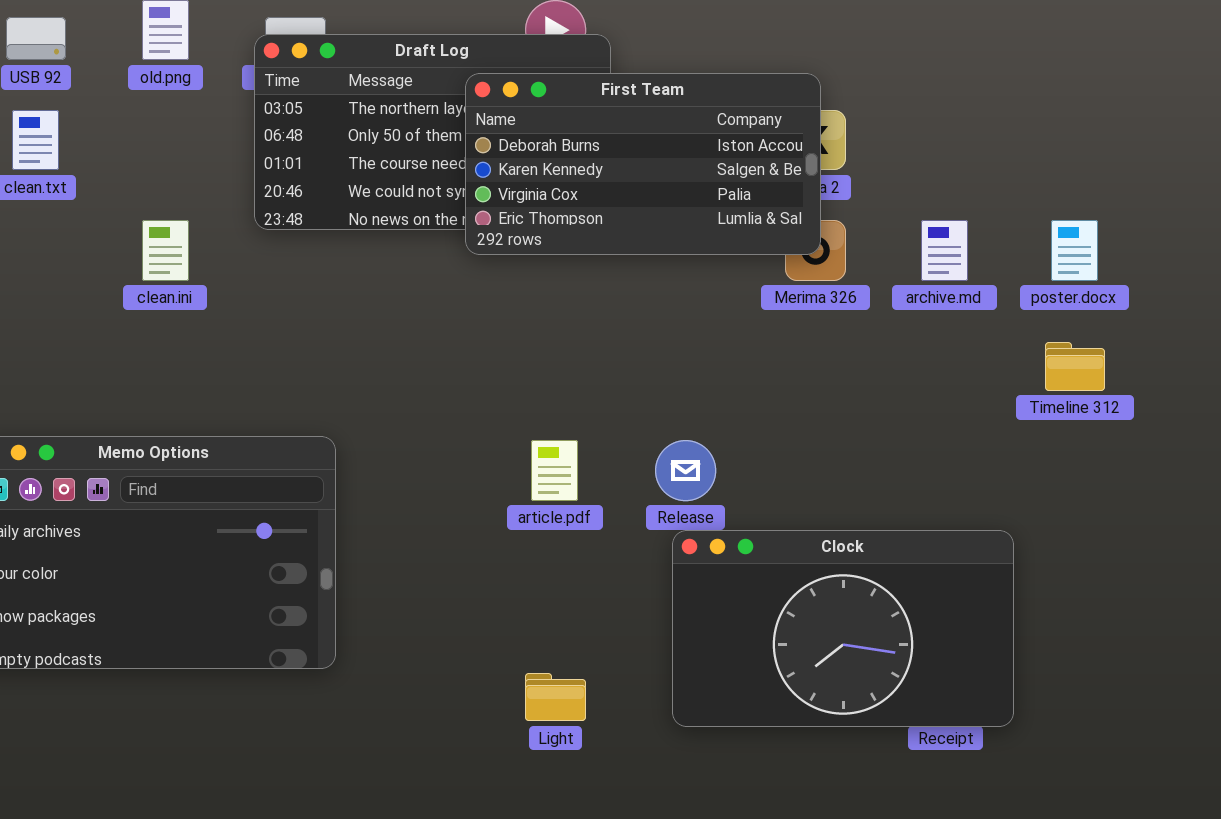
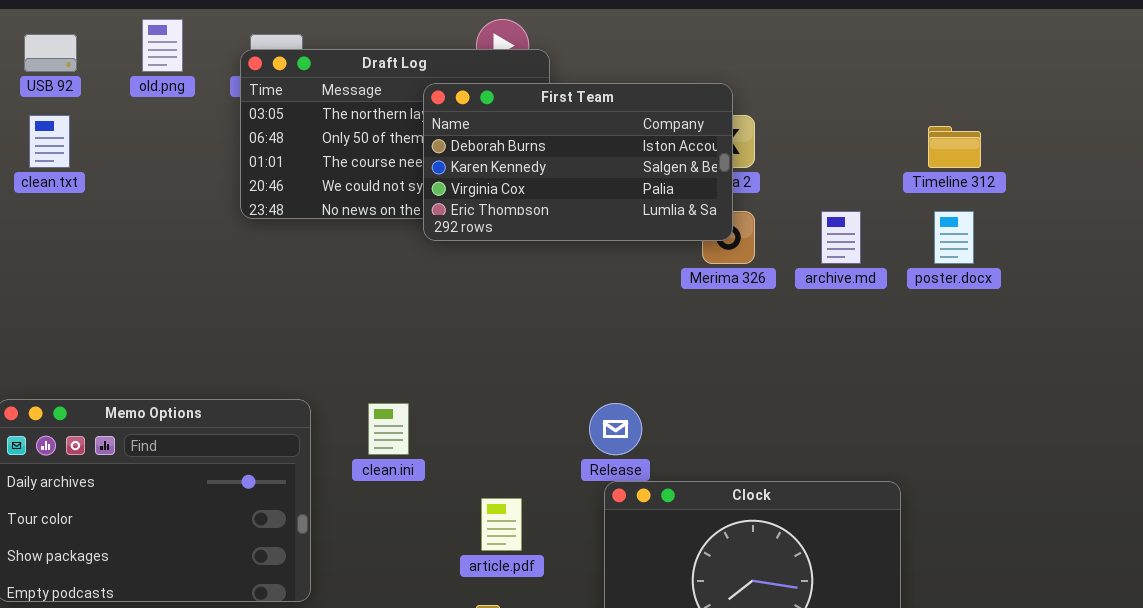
clean.ini: [142,220,189,281] -> [368,403,409,455], moved
Timeline 312: [1045,342,1105,391] -> [928,126,981,168], moved
article.pdf: [531,440,578,501] -> [481,498,522,551], moved

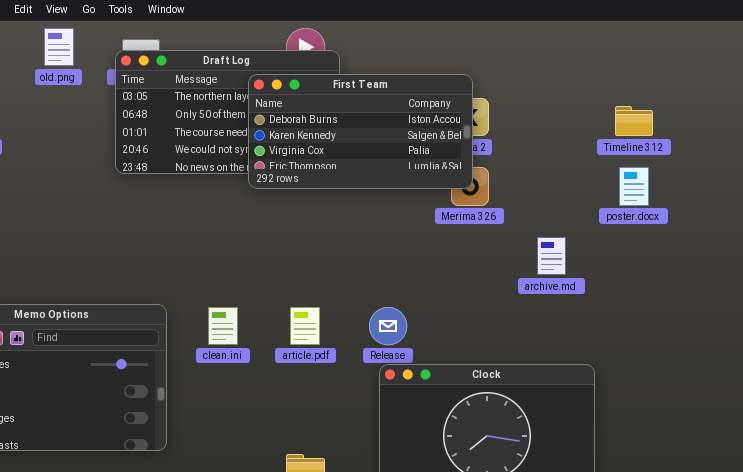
archive.md: [821,211,861,264] -> [537,237,566,275], moved
article.pdf: [481,498,522,551] -> [290,307,320,345], moved

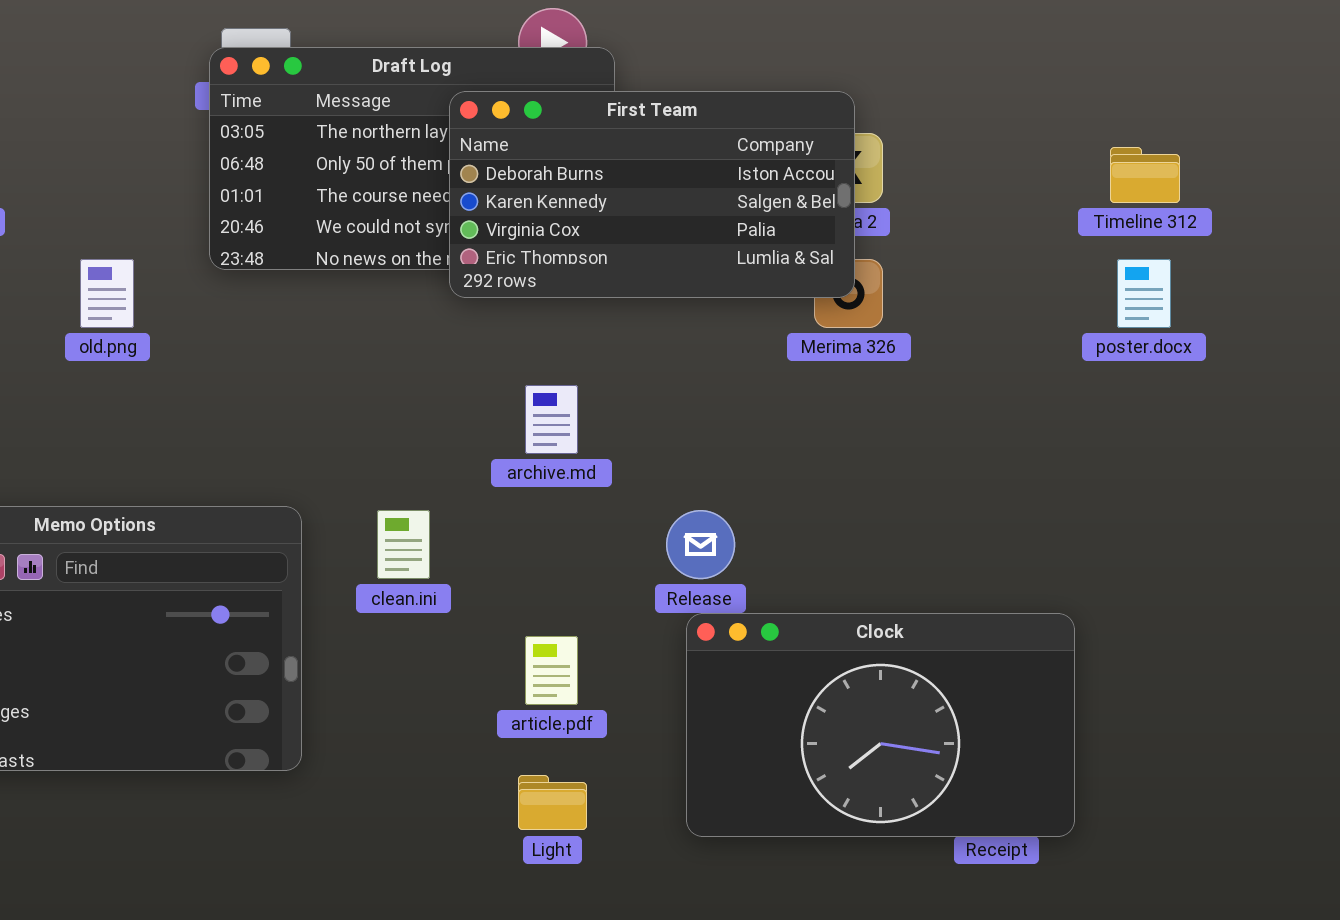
old.png: [44,28,74,66] -> [80,259,134,328], moved
archive.md: [537,237,566,275] -> [525,385,578,454], moved
article.pdf: [290,307,320,345] -> [525,636,578,705], moved

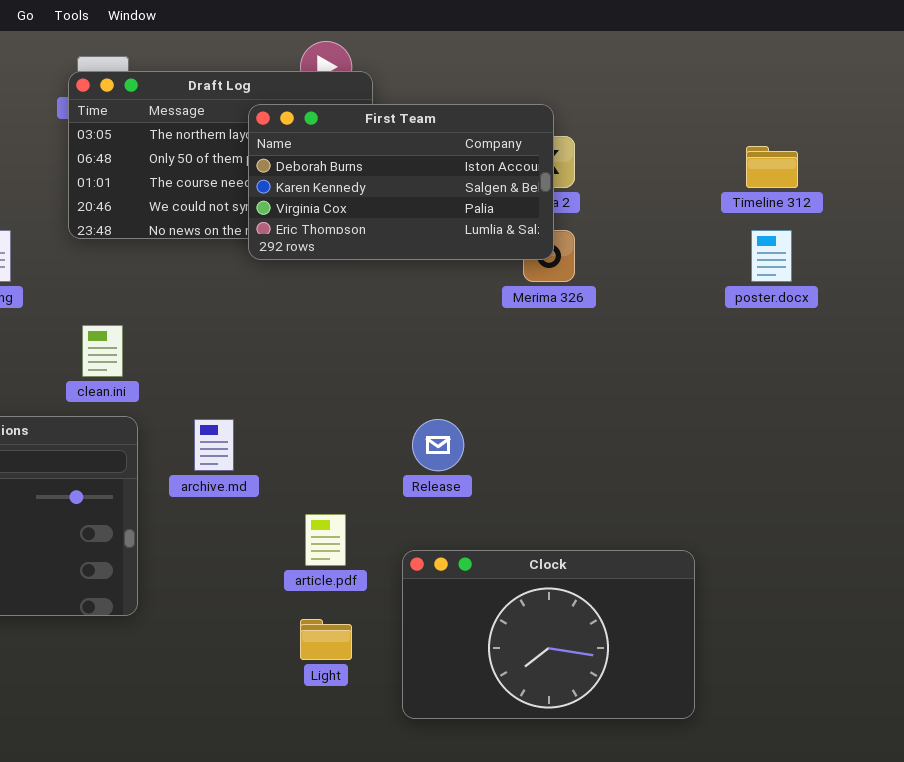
archive.md: [525,385,578,454] -> [194,419,234,471], moved
clean.ini: [377,510,430,579] -> [82,325,123,377], moved
Clock: [686,613,1075,837] -> [402,550,695,719], moved

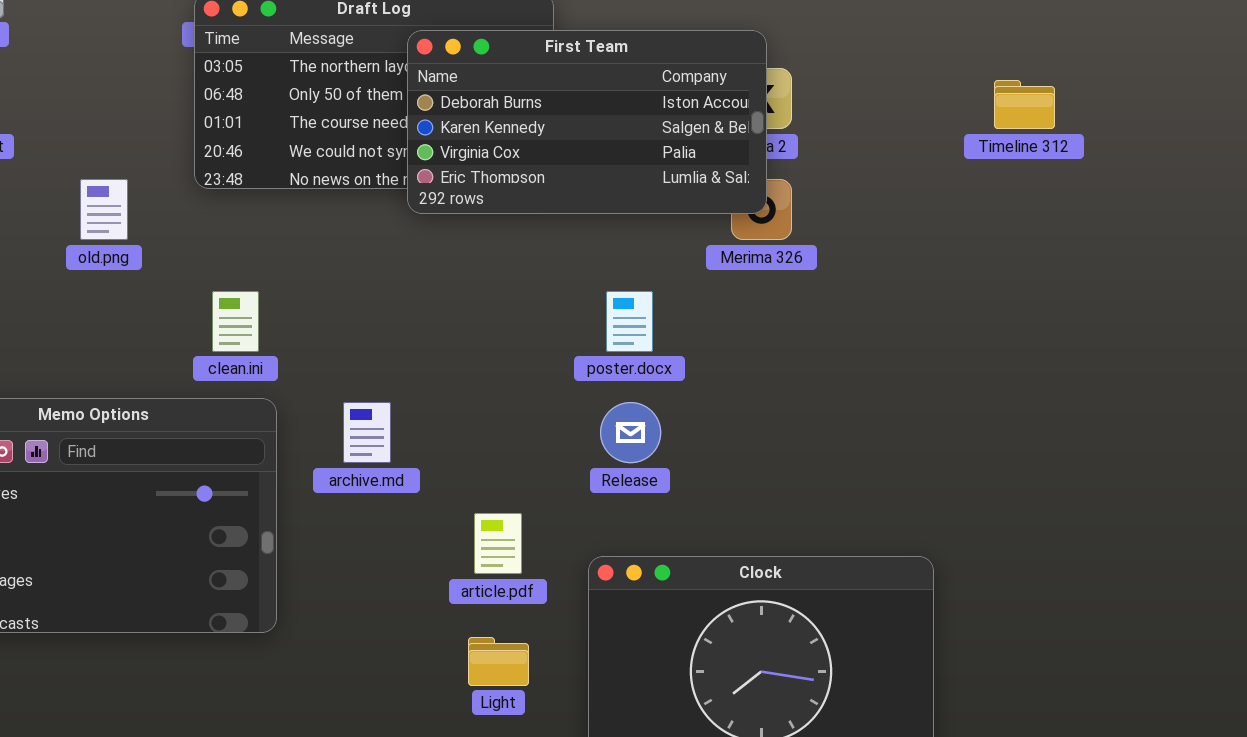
poster.docx: [751,230,792,282] -> [606,291,653,352], moved

